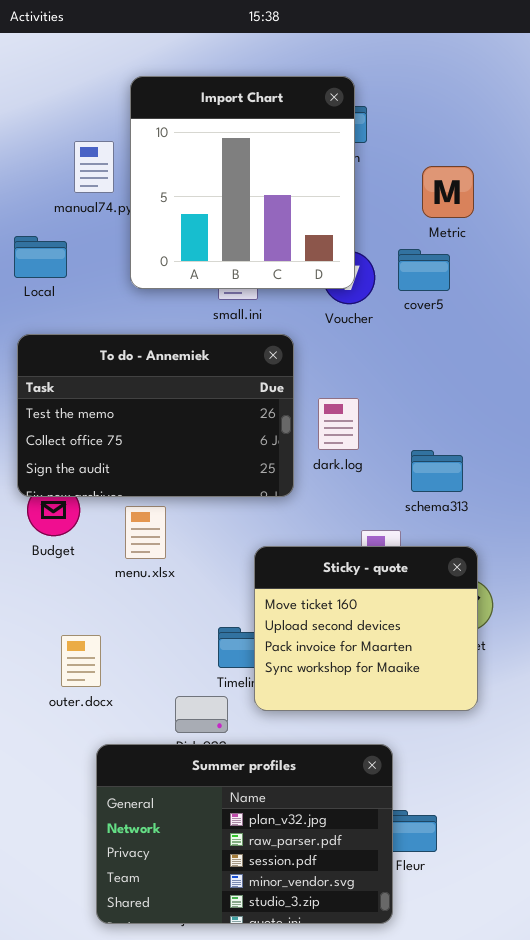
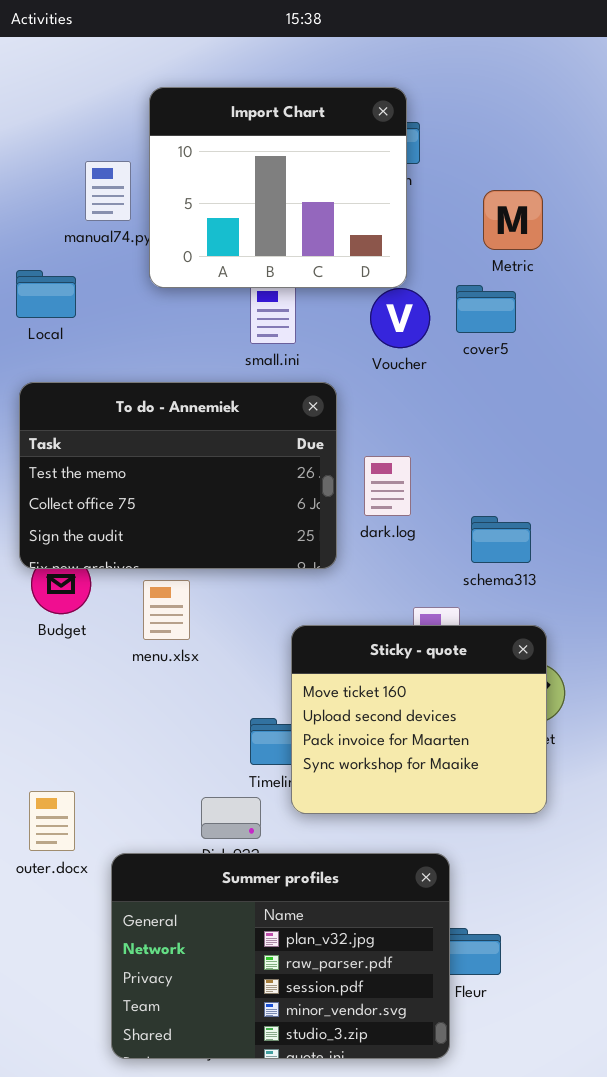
Import Chart: [130,76,355,289] -> [149,87,407,288], resized
outer.docx: [61,635,101,687] -> [29,791,75,851], moved

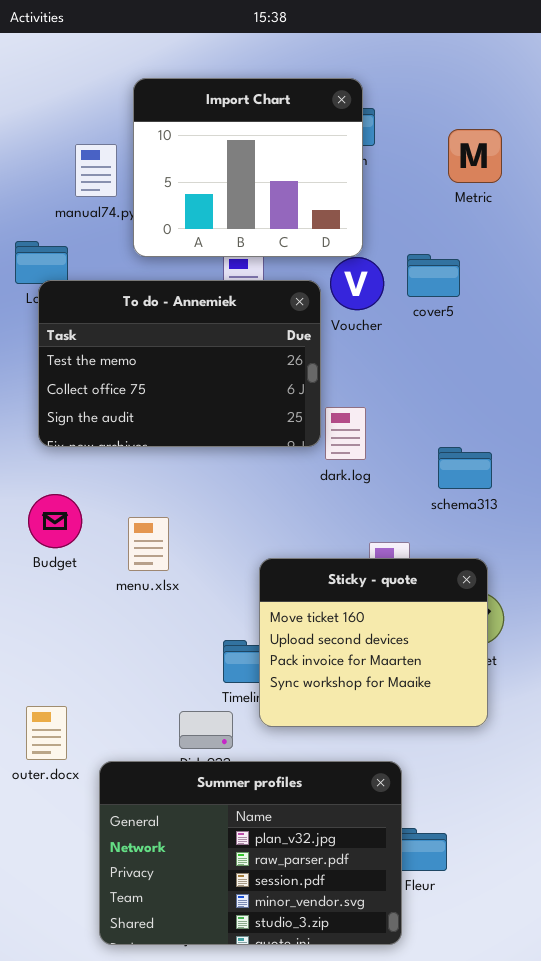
Metric: [483,190,543,250] -> [448,129,502,183], moved
To do - Annemiek: [19,382,337,569] -> [38,280,321,447], moved
schema313: [471,516,531,563] -> [438,447,492,489], moved

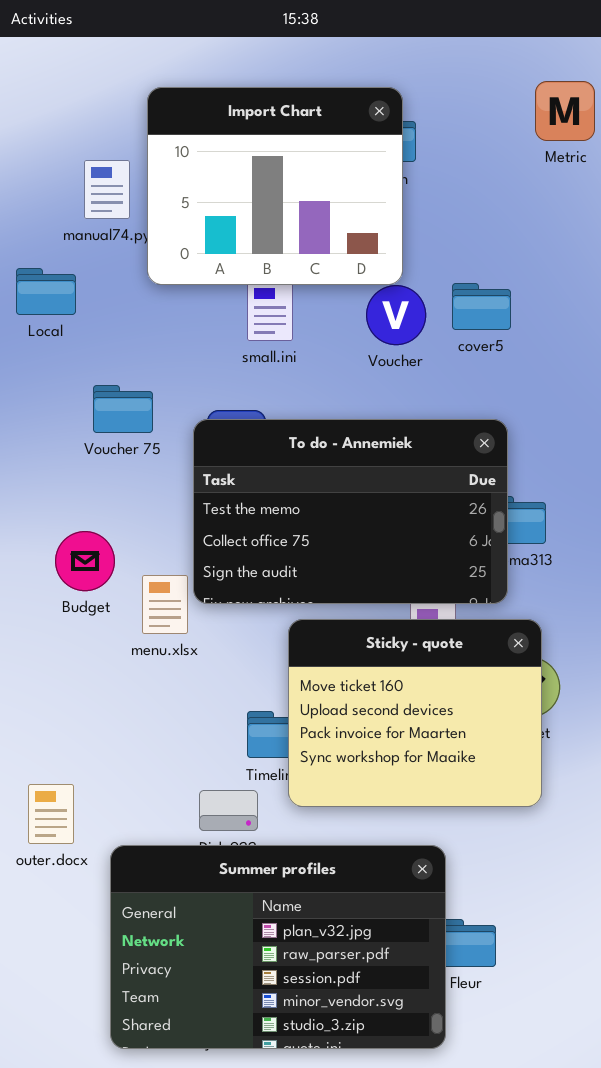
Metric: [448,129,502,183] -> [535,81,595,141], moved
To do - Annemiek: [38,280,321,447] -> [193,419,508,604], moved
Budget: [28,494,82,548] -> [55,531,115,591], moved

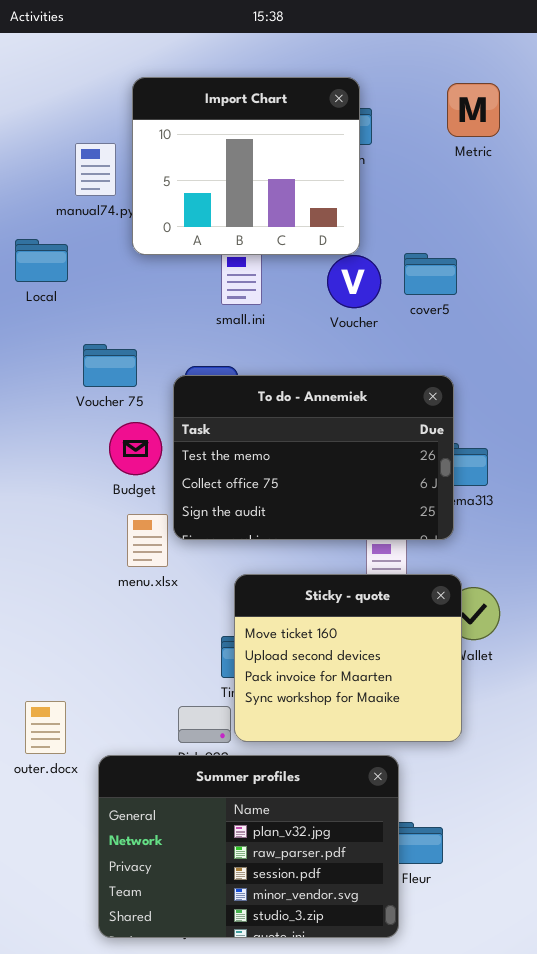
Metric: [535,81,595,141] -> [447,83,500,137], moved
Budget: [55,531,115,591] -> [109,422,162,475], moved
Sticky - quote: [288,619,542,807] -> [234,574,462,742], moved

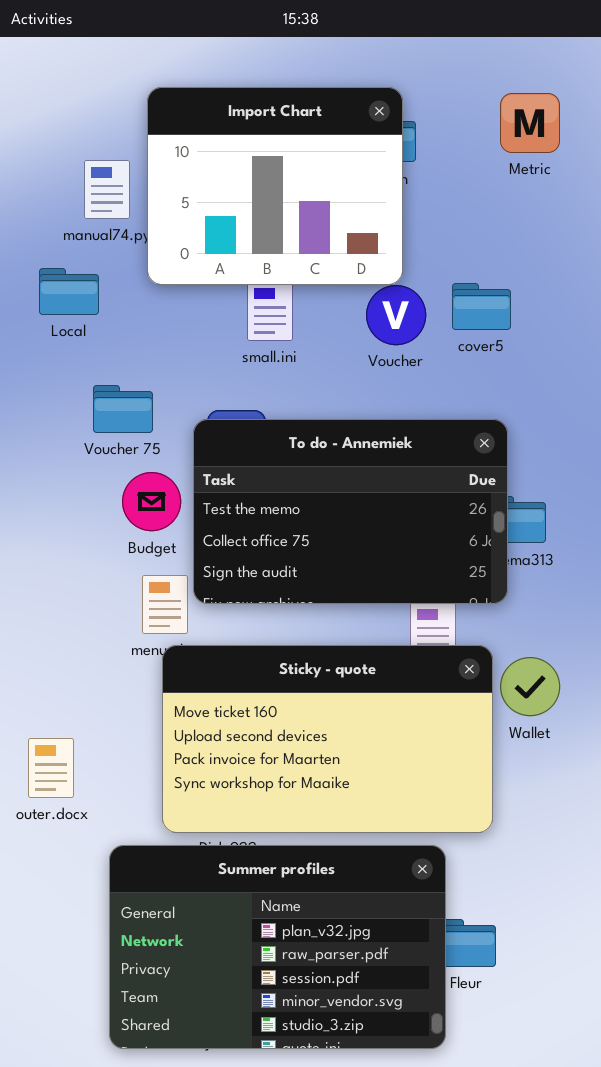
Local: [15,239,68,282] -> [39,268,99,315], moved
Sticky - quote: [234,574,462,742] -> [162,645,493,833], moved, resized
outer.docx: [25,701,66,754] -> [28,738,74,798], moved

